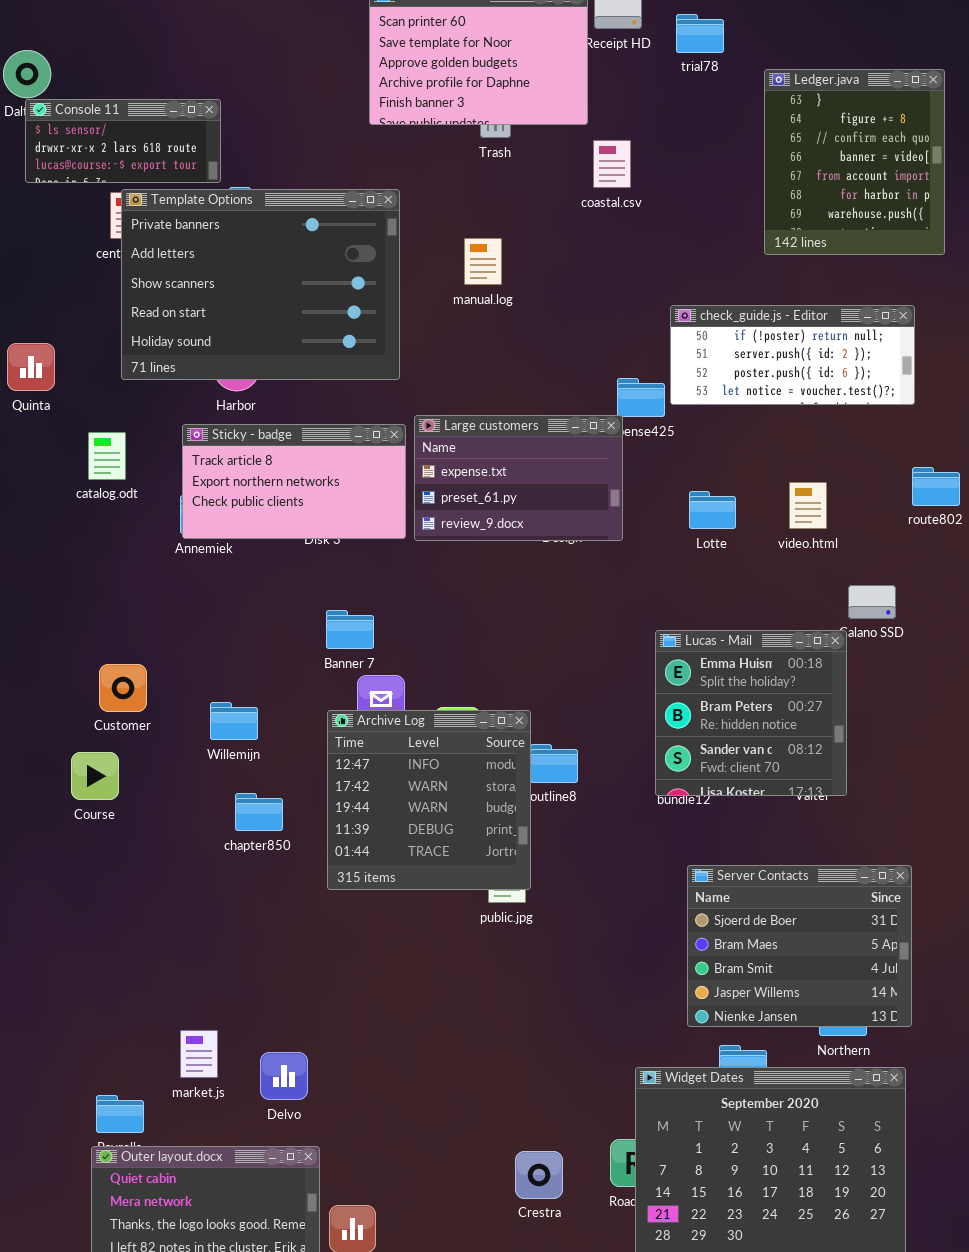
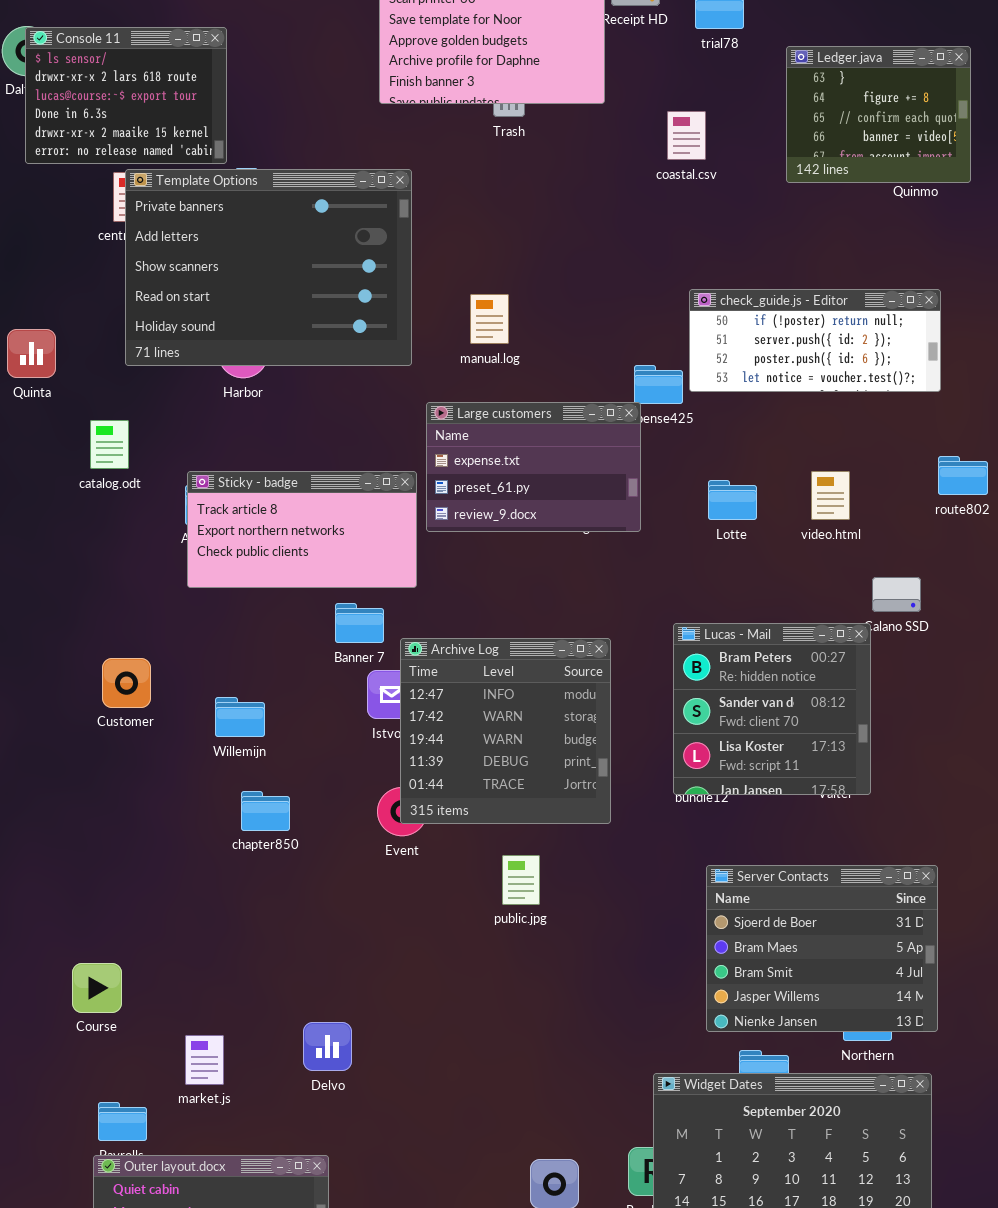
Ledger.java: [764,69,945,255] -> [786,46,971,183], resized
Console 11: [25,99,221,183] -> [25,27,227,164], resized
coastal.csv: [593,140,631,188] -> [667,111,706,160], moved
manual.log: [464,238,502,285] -> [470,294,509,344], moved
Sticky - badge: [182,424,406,539] -> [187,471,417,588], moved
Lucas - Mail: [655,630,847,796] -> [673,623,871,795], scrolled down 1 row
Archive Log: [327,710,531,890] -> [400,638,611,824], moved
Course: [71,752,119,800] -> [72,963,122,1013], moved
Delvo: [260,1052,308,1100] -> [303,1022,352,1071], moved

